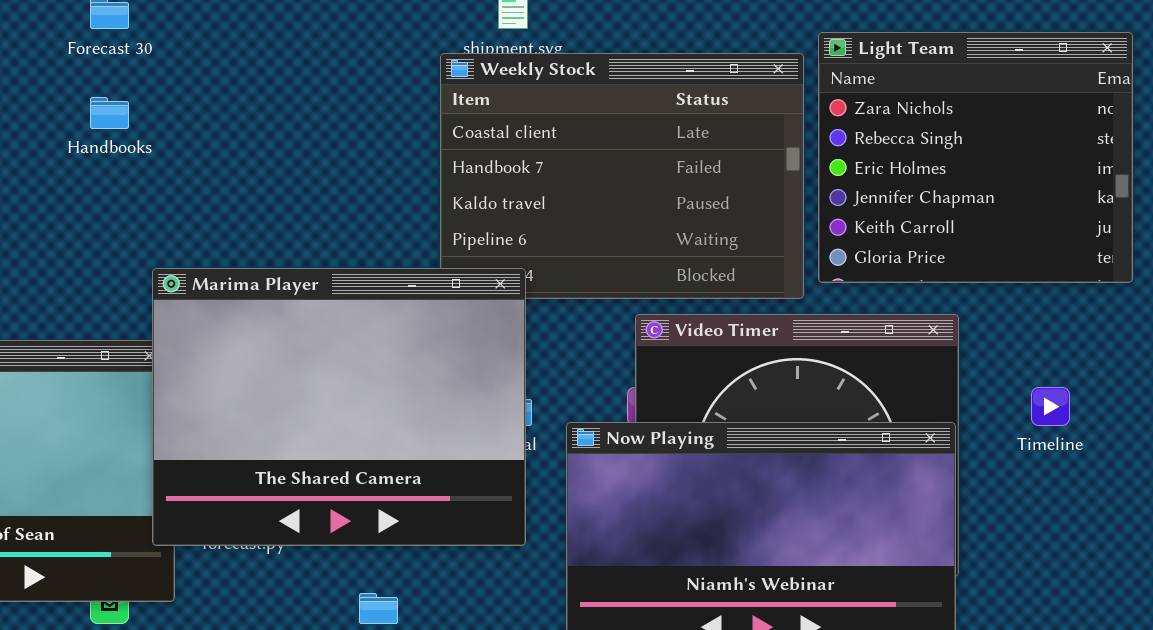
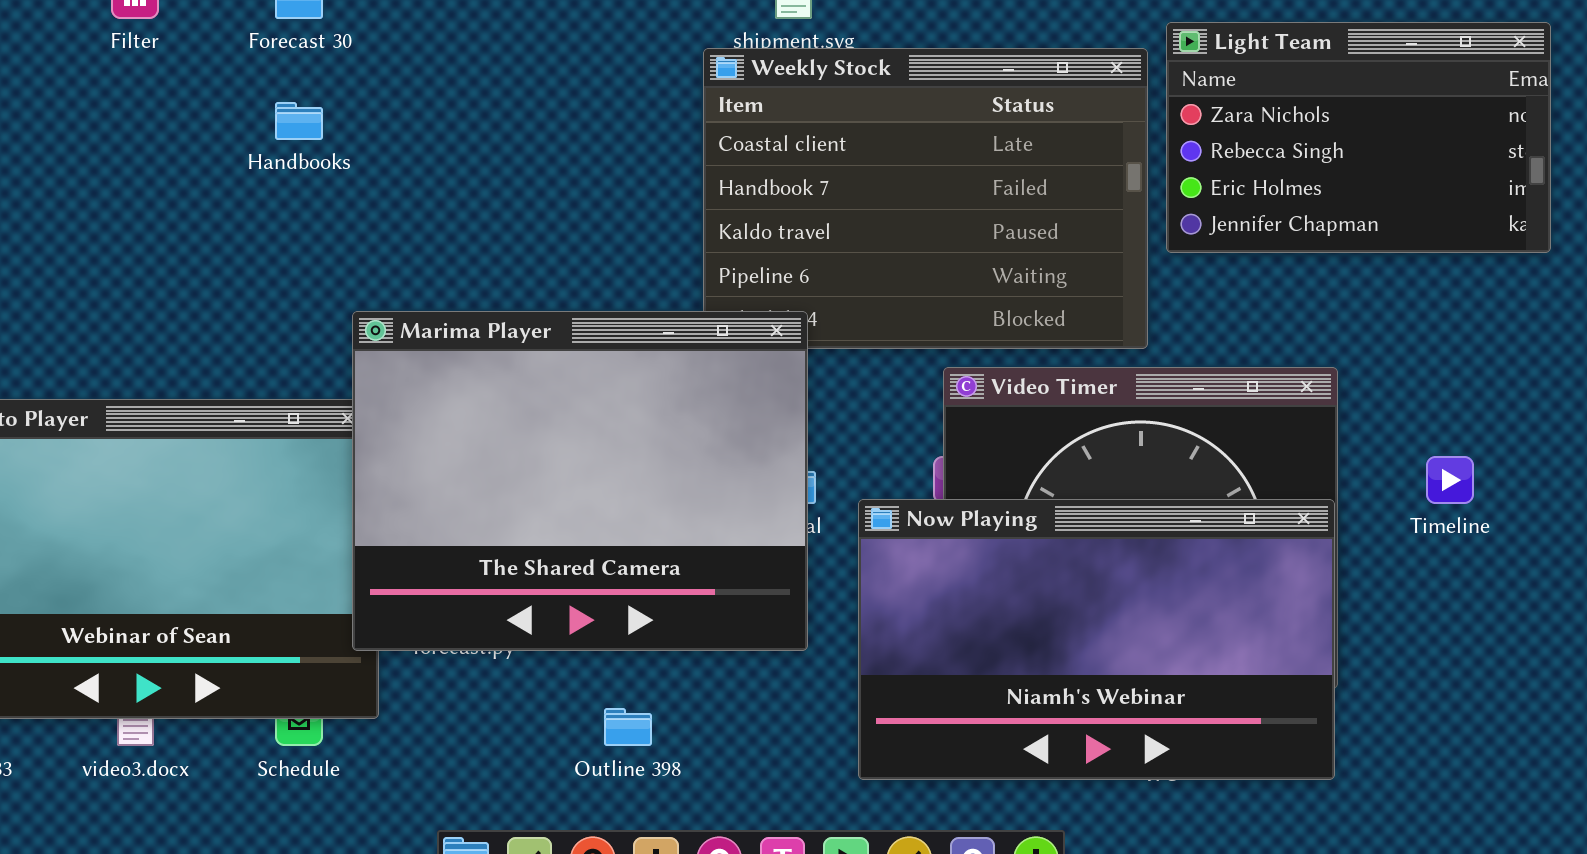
Light Team: [818,32,1133,283] -> [1166,22,1551,253], resized

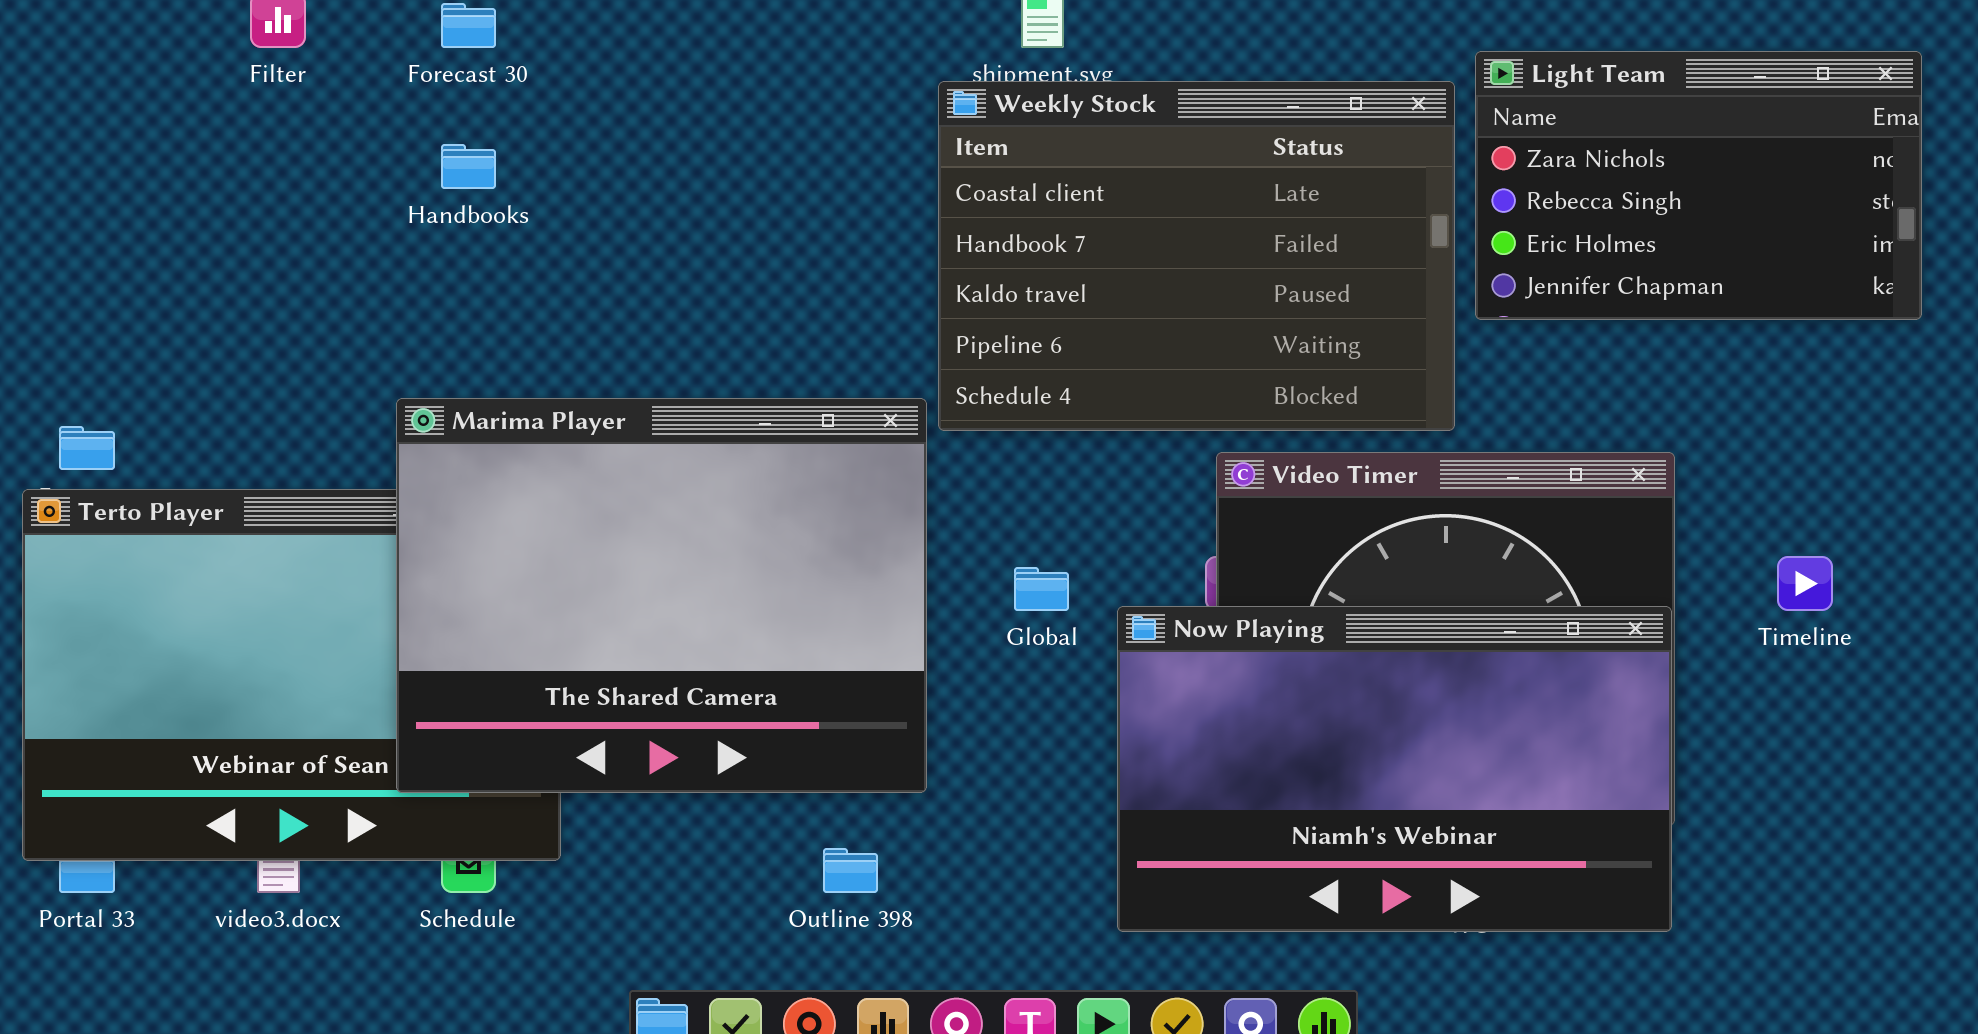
Marima Player: [352,311,808,651] -> [396,398,927,793], moved

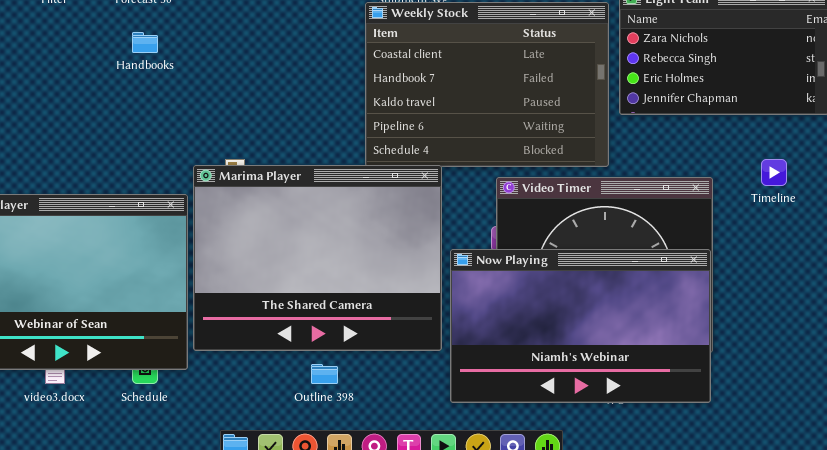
Marima Player: [396,398,927,793] -> [193,165,442,351], moved
Timeline: [1777,556,1833,611] -> [761,159,787,186], moved

